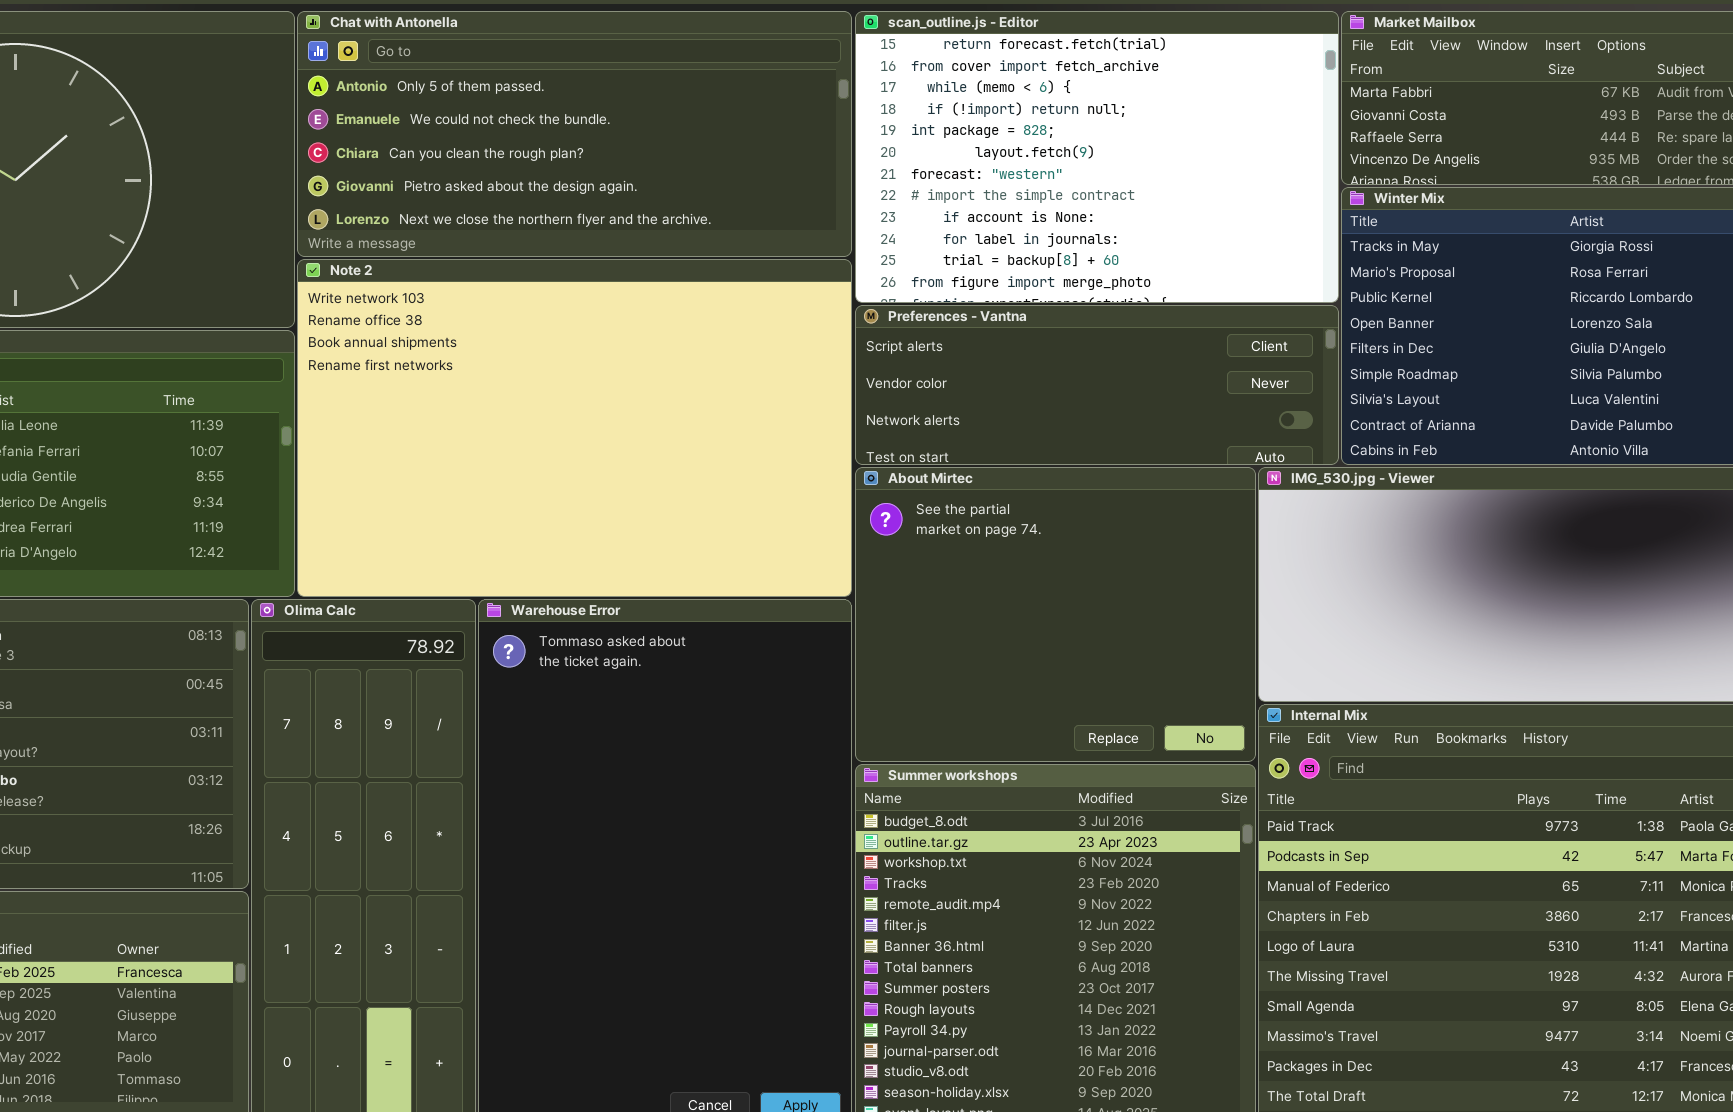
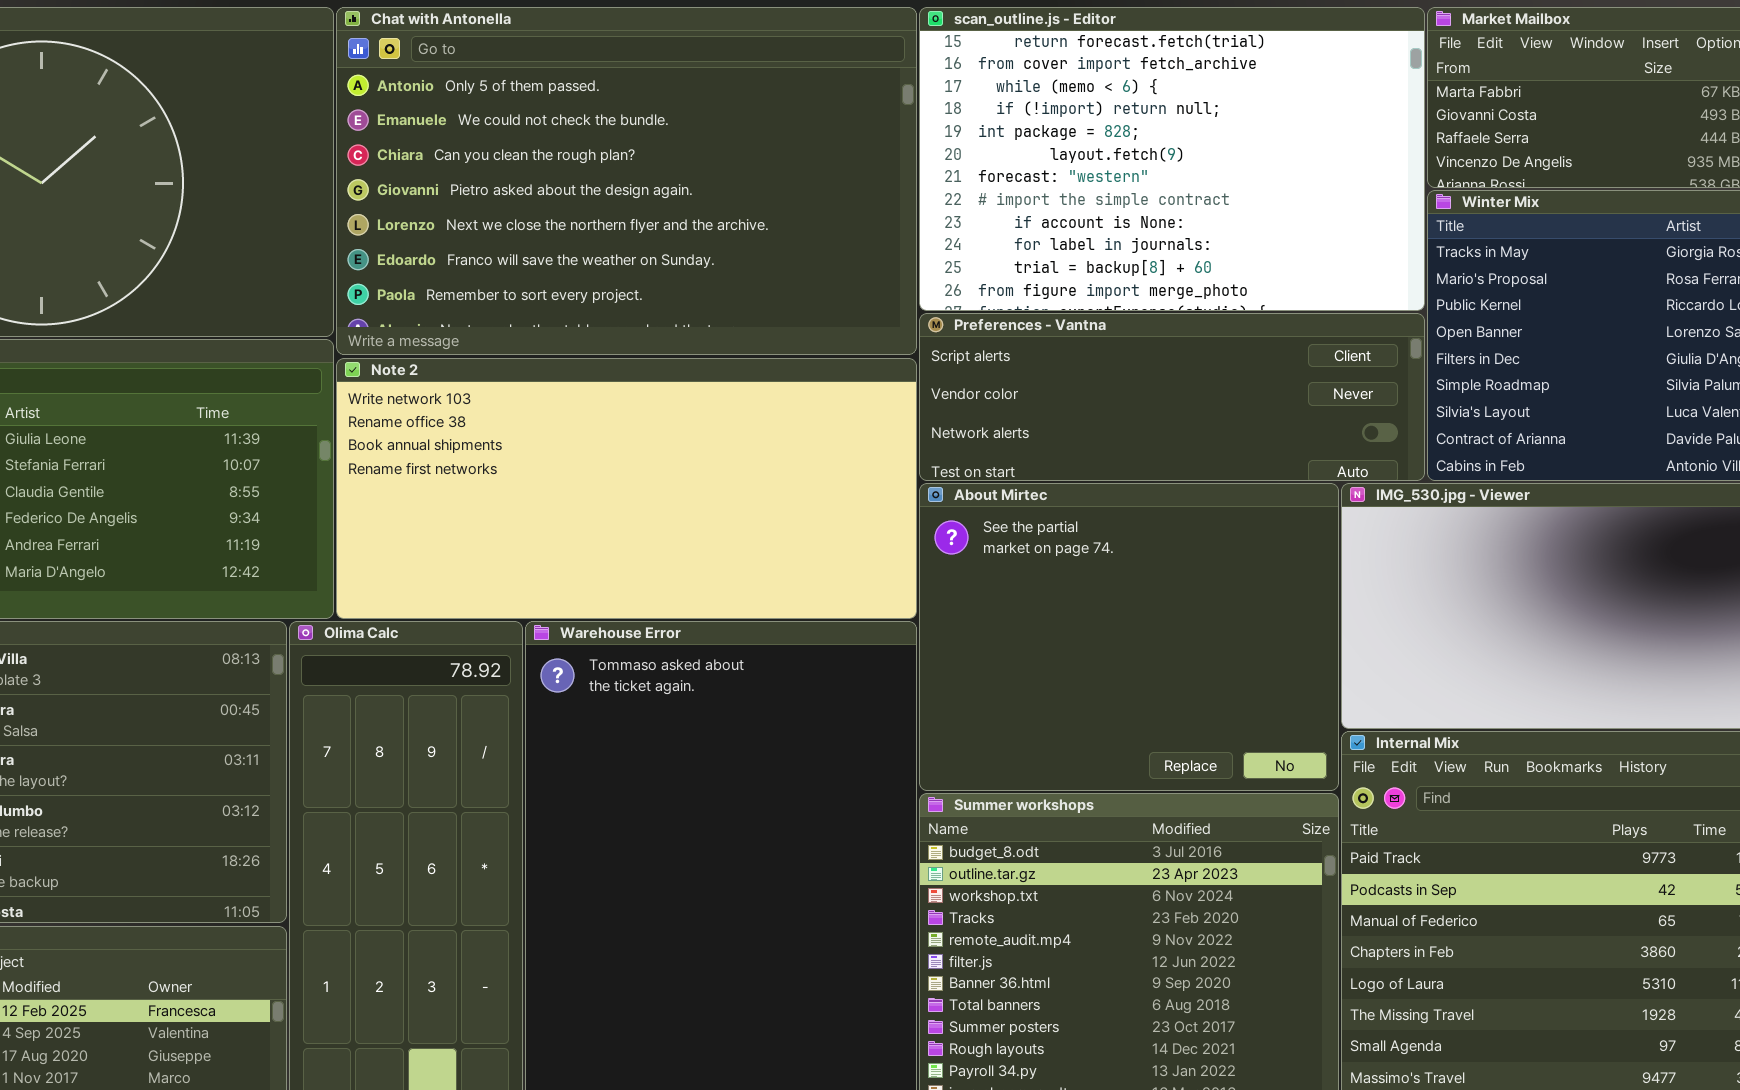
Chat with Antonella: [297,11,852,257] -> [336,7,917,355], resized
Note 2: [297,259,852,597] -> [336,358,917,619], resized

